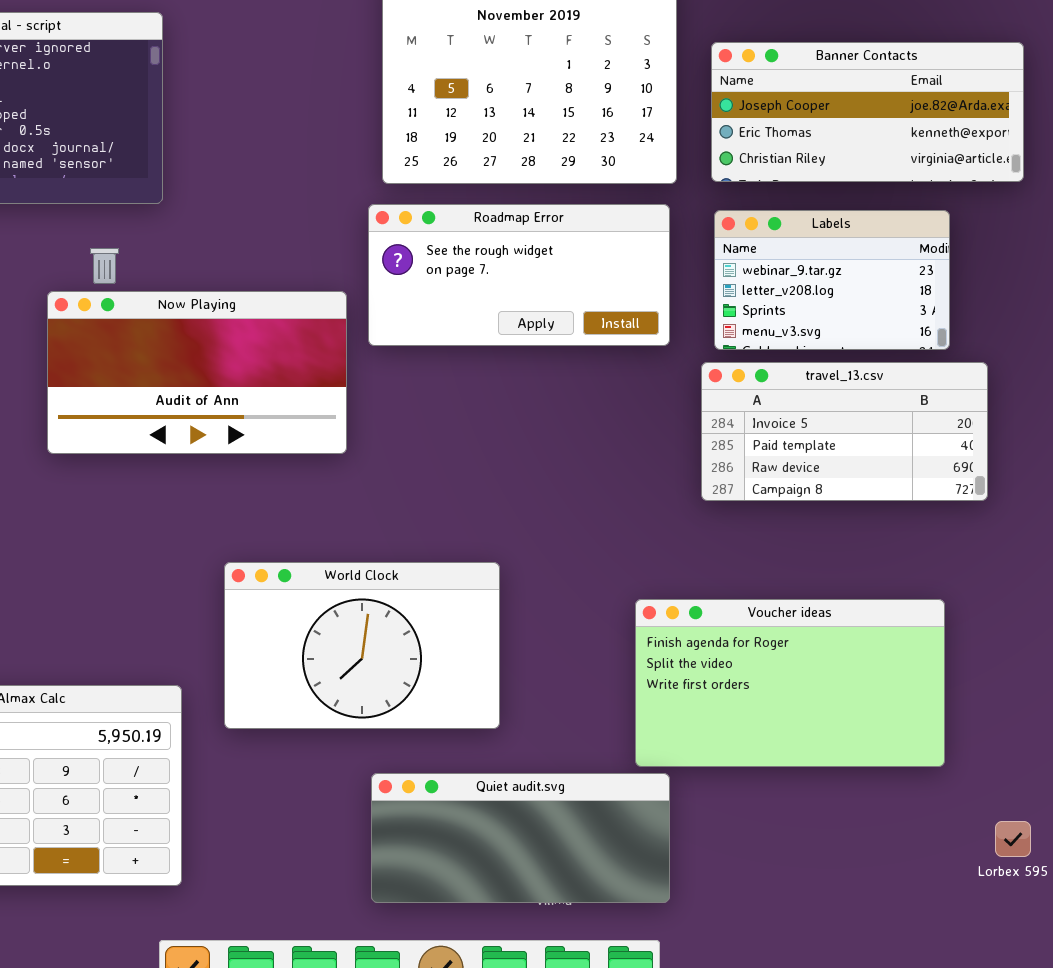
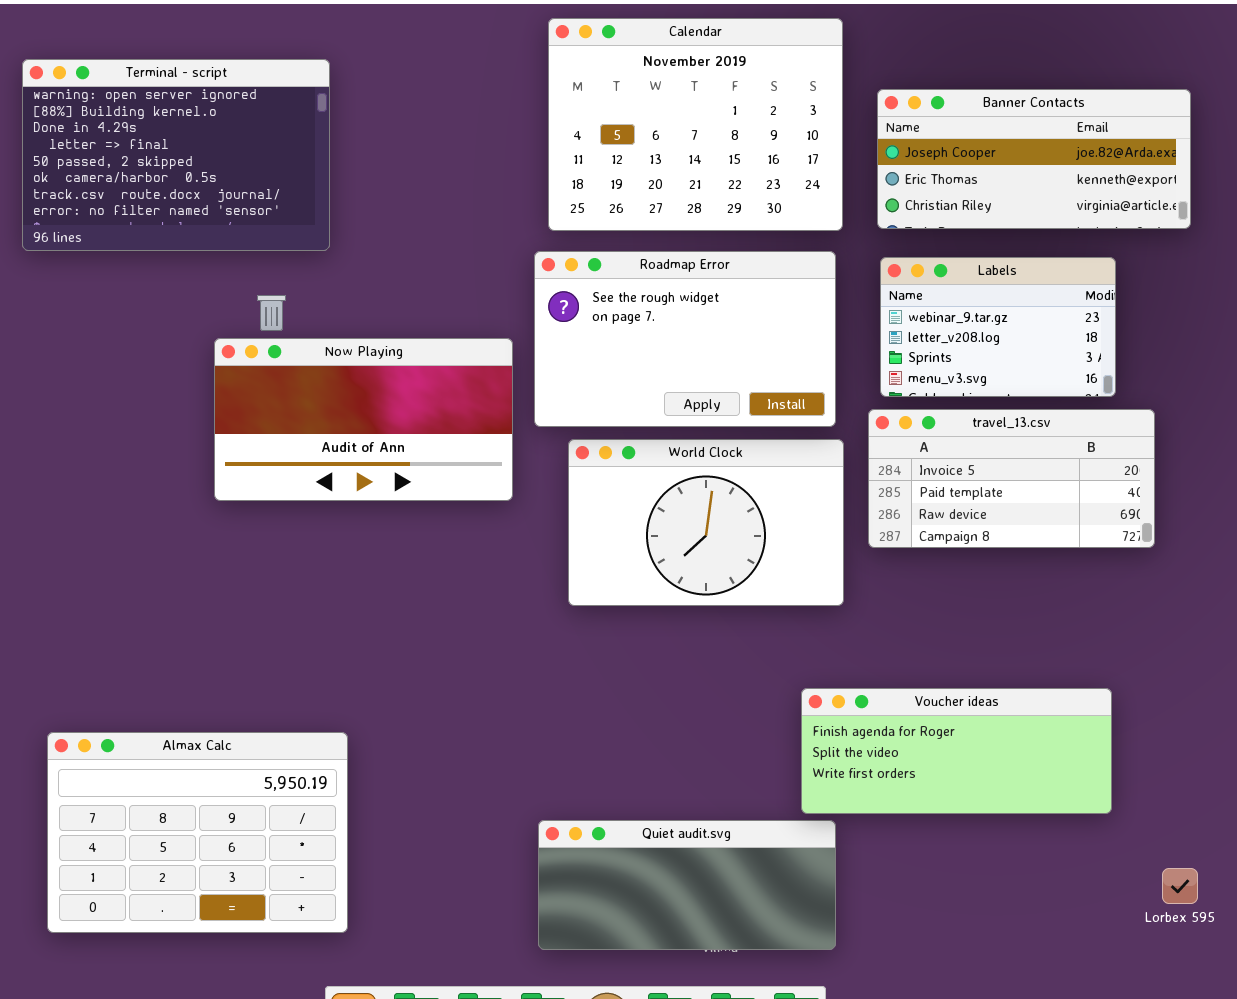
Roadmap Error: [368,204,670,346] -> [534,251,836,427], resized
World Clock: [224,562,500,729] -> [568,439,844,606], moved
Voucher ideas: [635,599,945,767] -> [801,688,1112,814], resized

